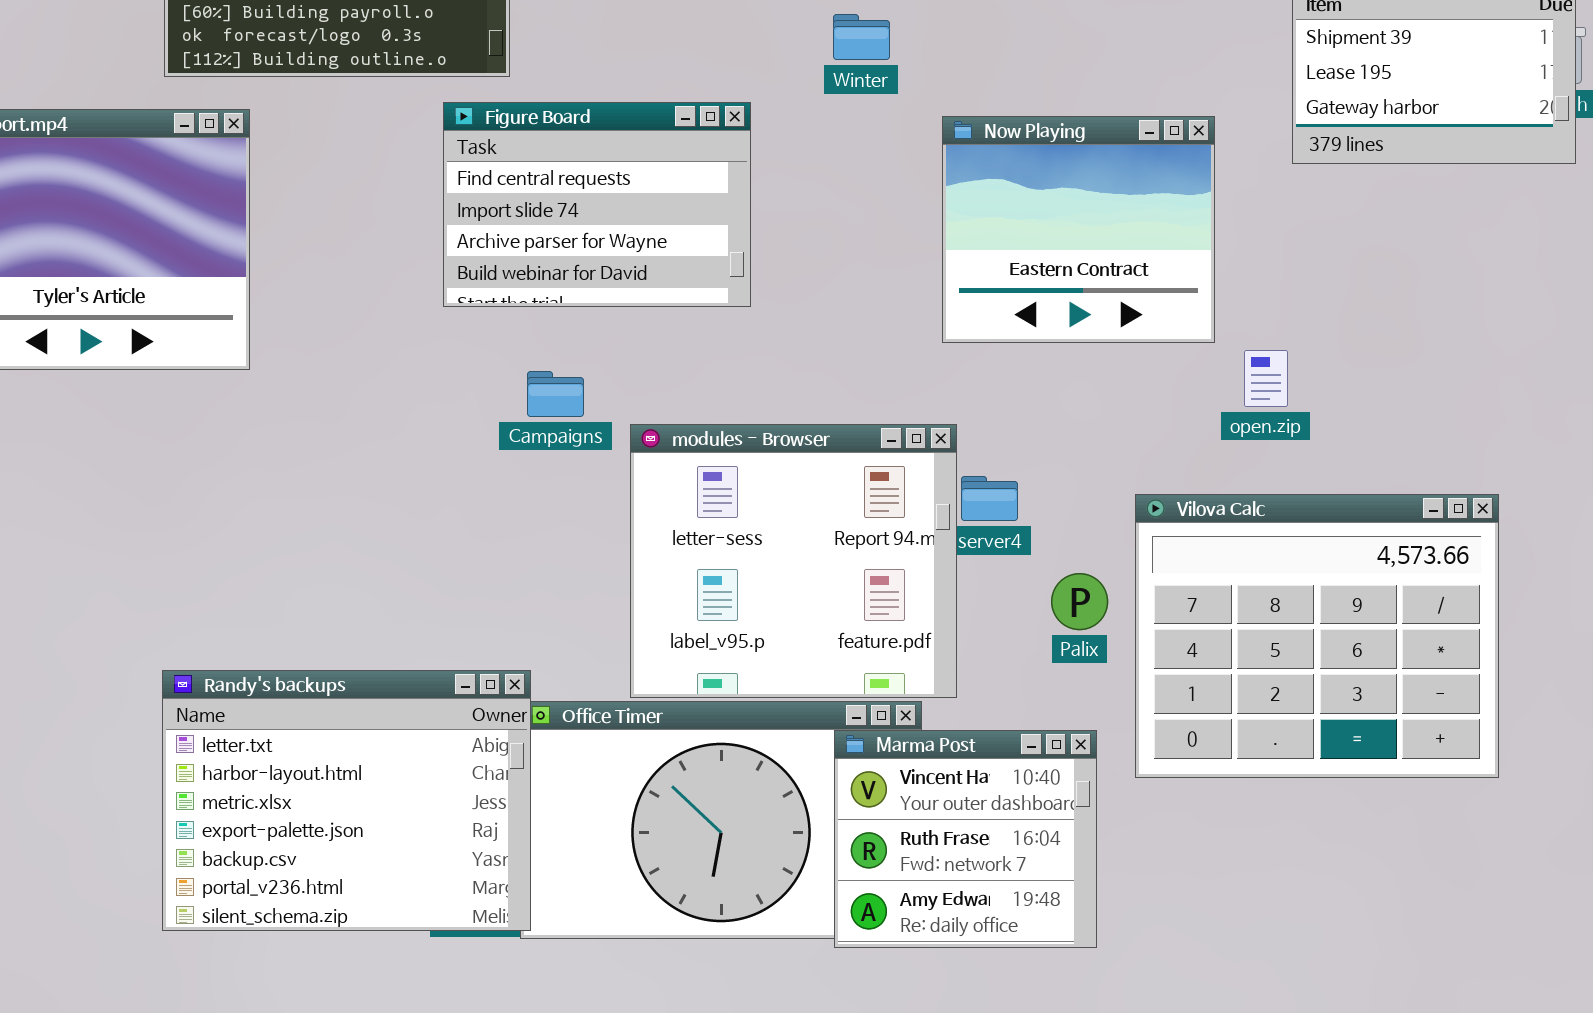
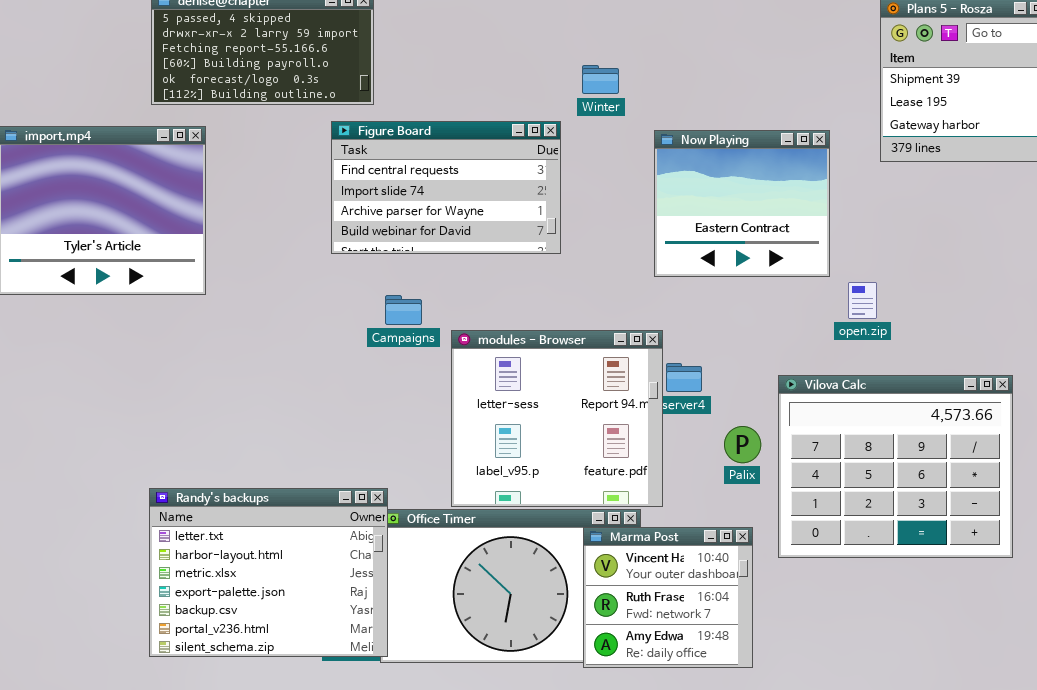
Figure Board: [443,102,751,307] -> [331,121,561,254], resized

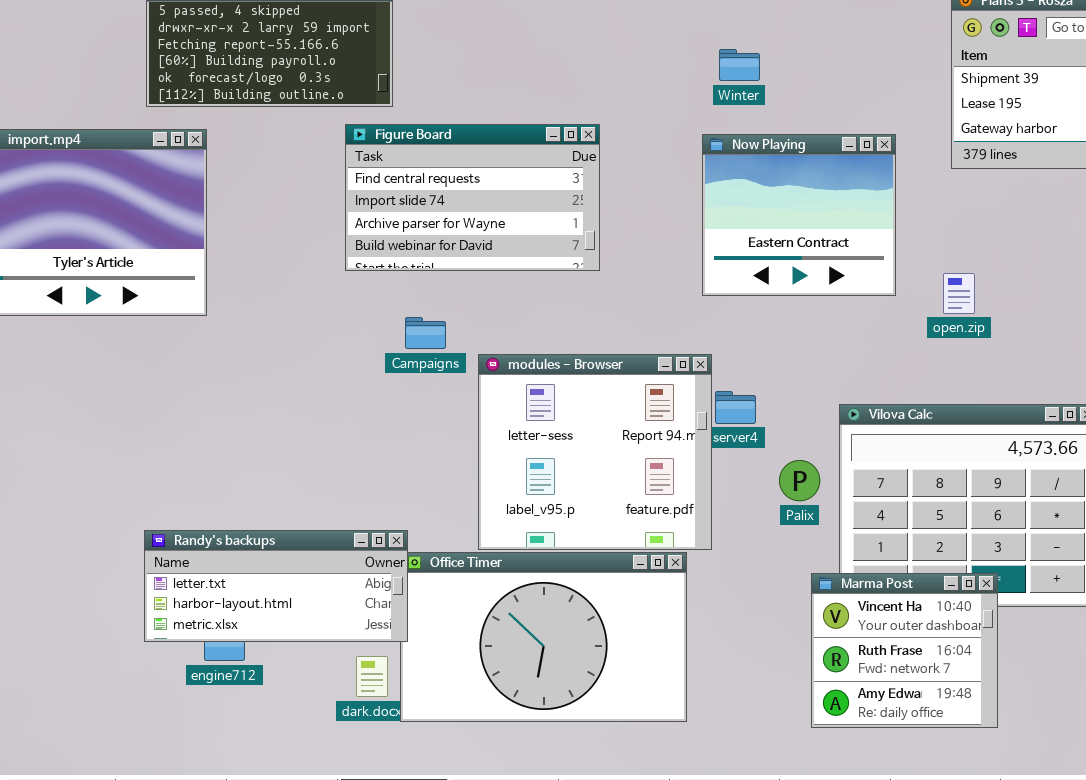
Winter: [582,65,619,94] -> [719,49,760,81], moved
open.zip: [848,282,877,319] -> [943,273,975,314], moved
Randy's backups: [149,488,388,657] -> [144,530,408,642], resized
Marma Post: [583,527,753,668] -> [811,573,998,728], moved

